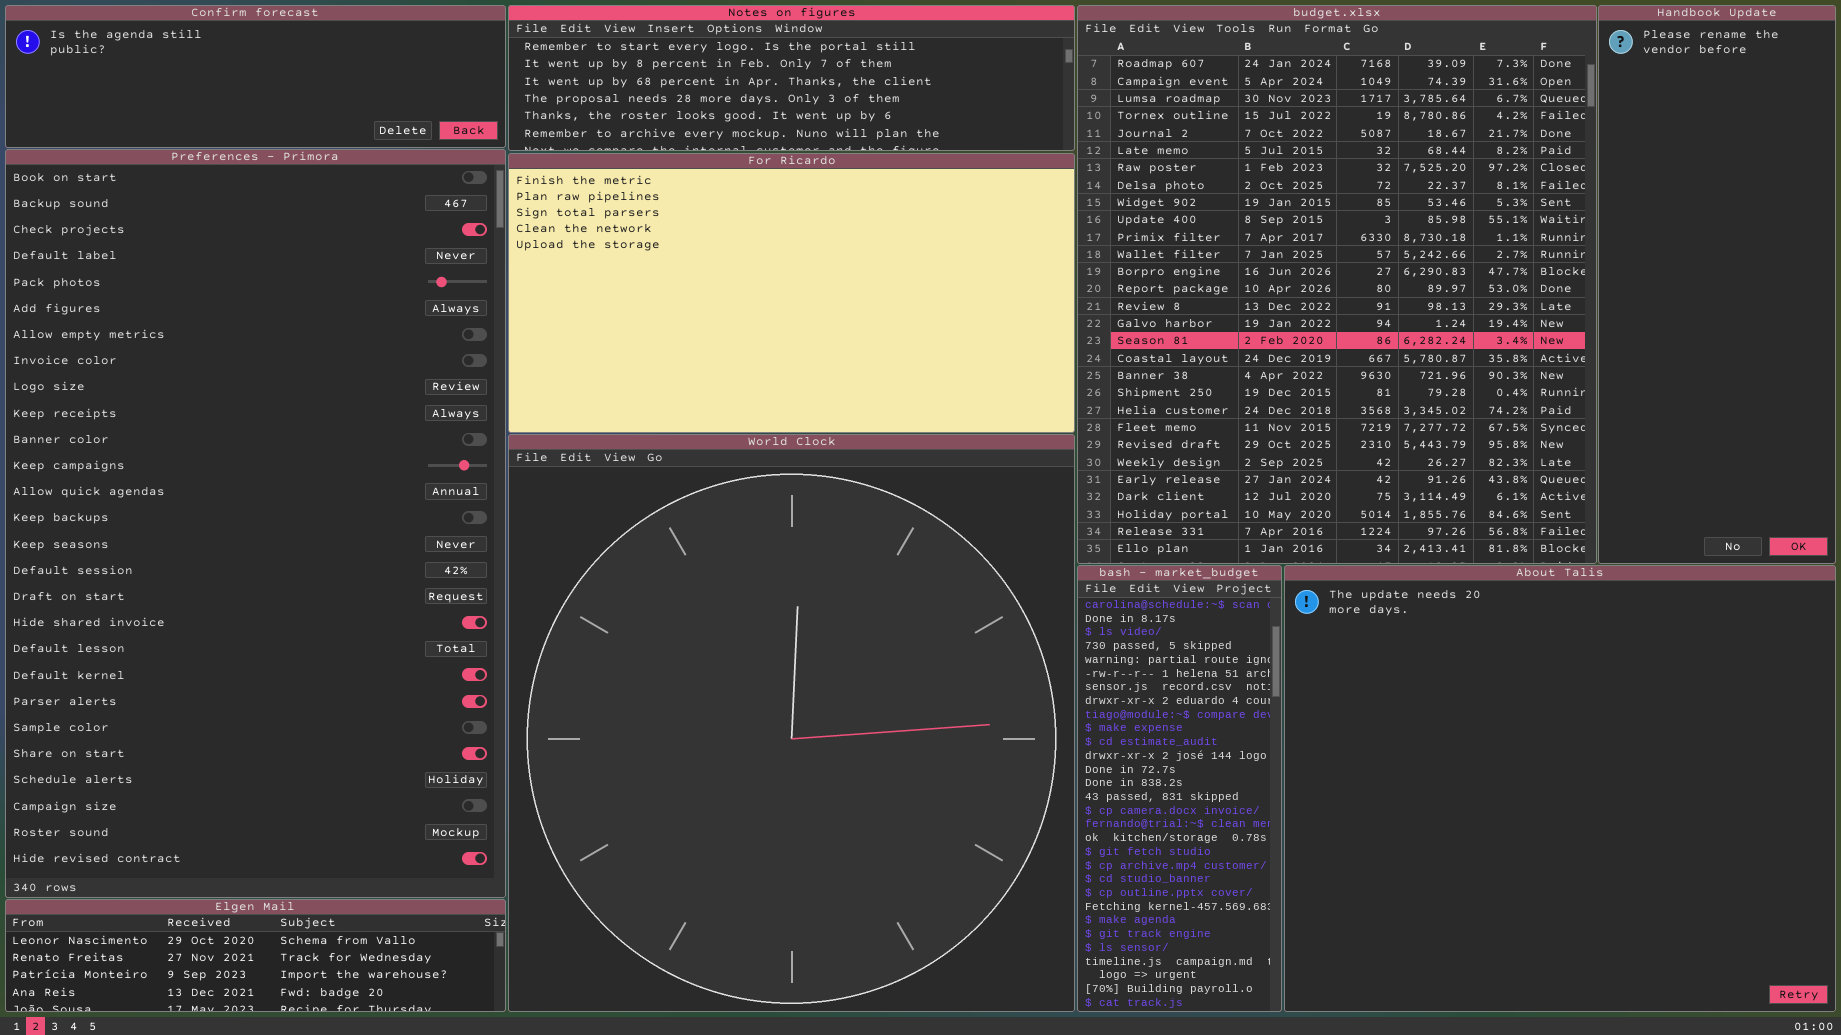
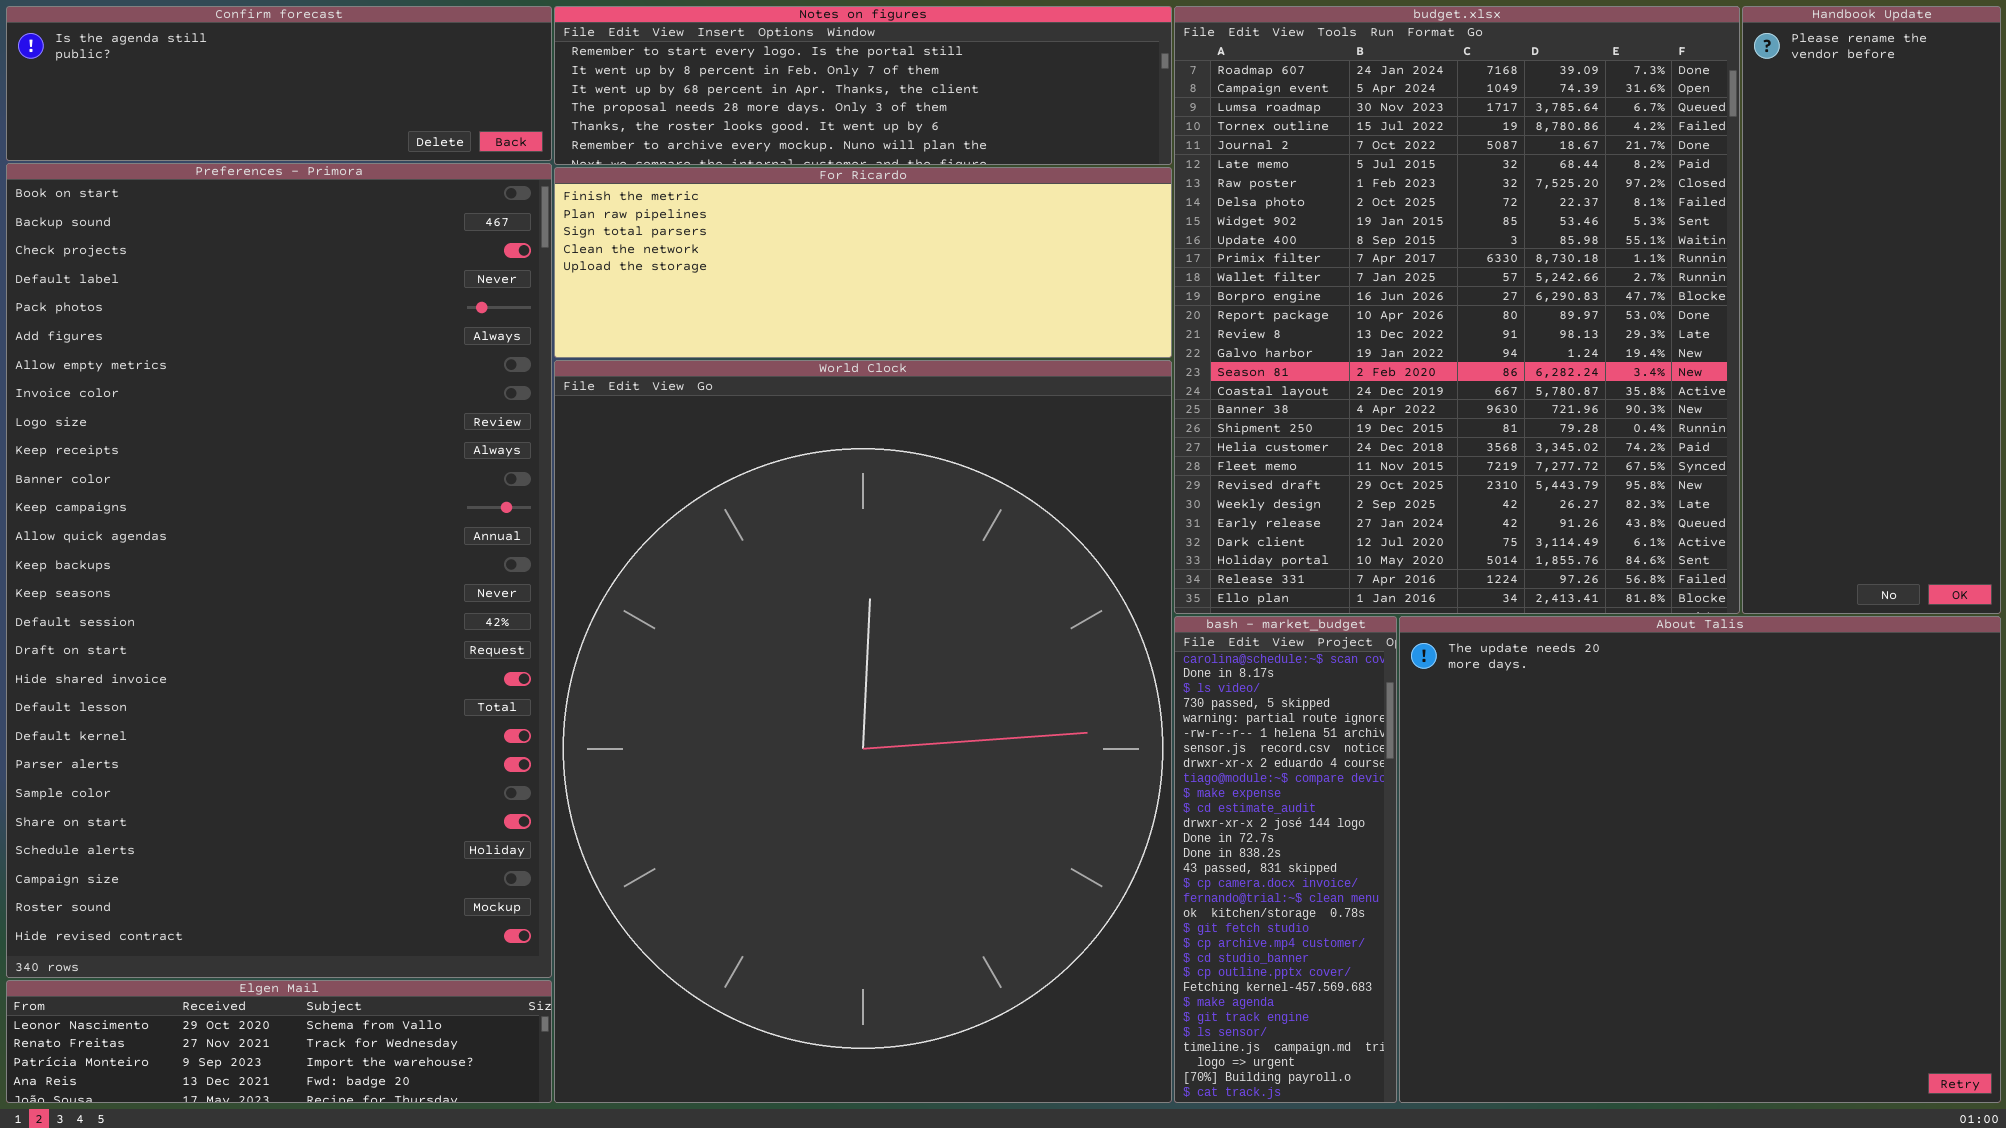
For Ricardo: [508,153,1075,433] -> [554,167,1172,358], resized
World Clock: [508,434,1075,1012] -> [554,360,1172,1103], resized

